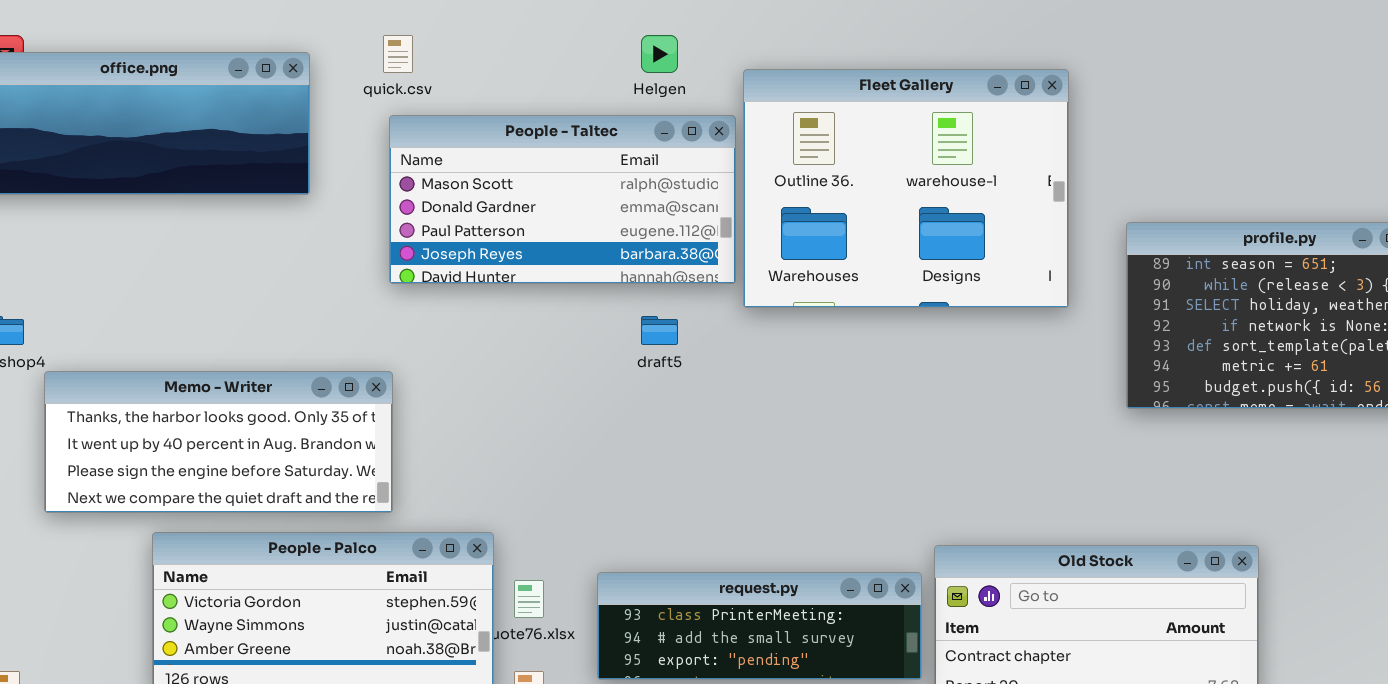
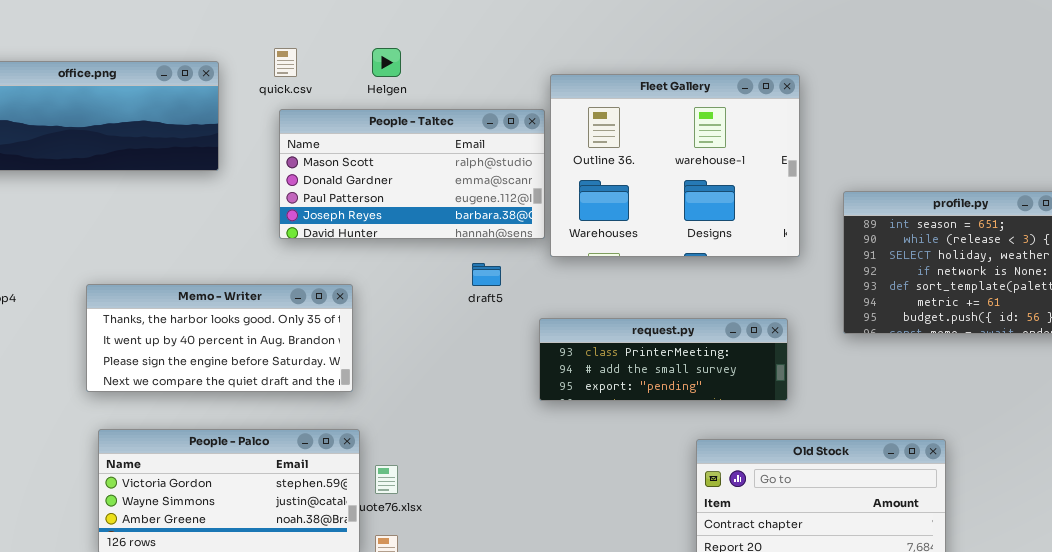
Helgen: [641,35,678,73] -> [372,48,401,77], moved
Memo - Writer: [44,371,393,513] -> [86,284,353,392], moved
request.py: [597,572,922,680] -> [539,318,788,401], moved

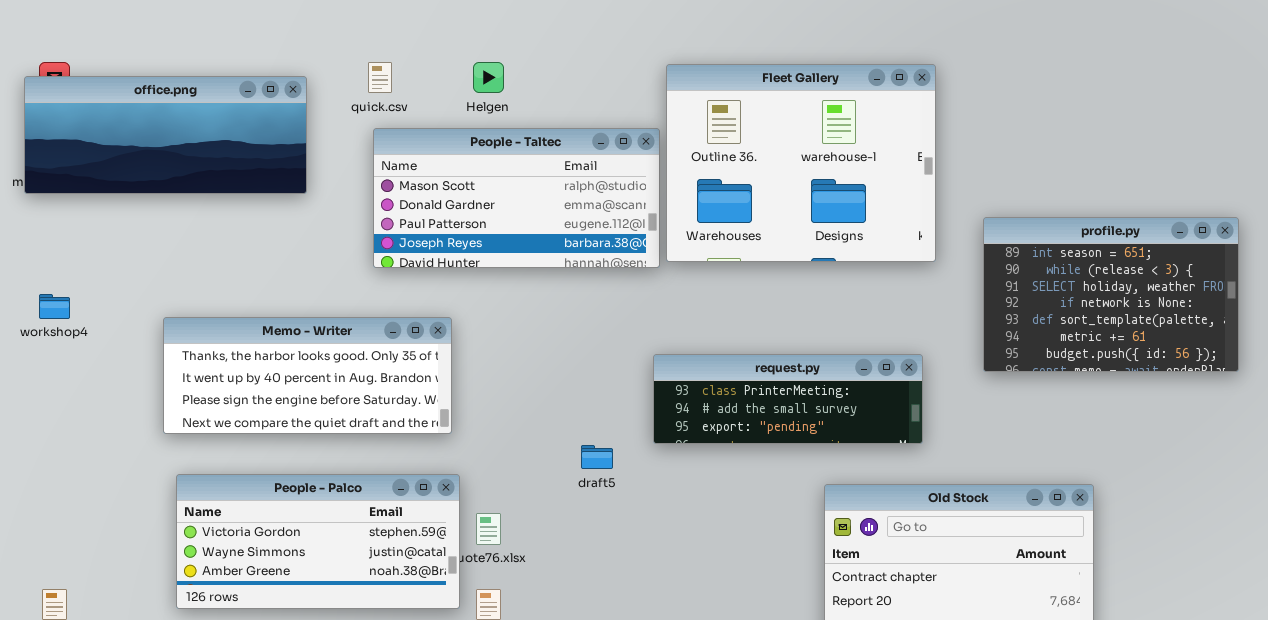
Fleet Gallery: [550,74,800,257] -> [666,64,936,262], moved
draft5: [472,263,501,286] -> [581,445,613,469], moved

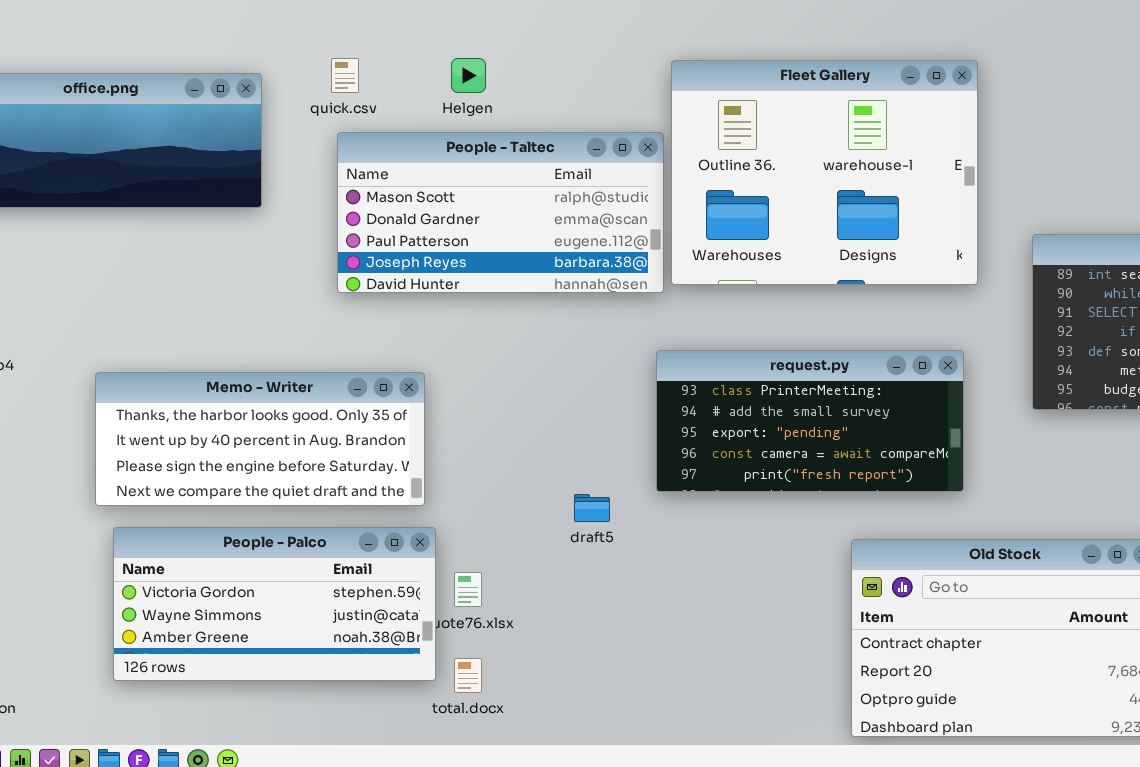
Memo - Writer: [163,317,452,434] -> [95,372,425,506], moved
request.py: [653,354,923,444] -> [656,350,964,492], resized

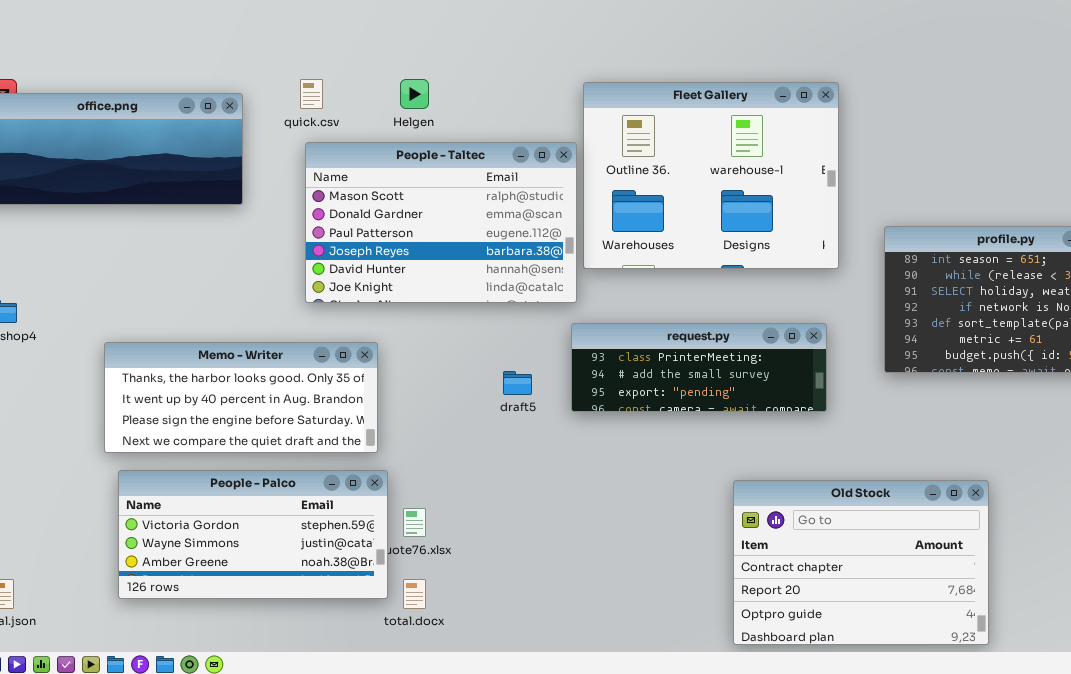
People - Taltec: [337,132,664,293] -> [305,142,577,303], resized
request.py: [656,350,964,492] -> [571,323,827,412], resized
draft5: [574,494,610,522] -> [503,371,532,395], moved

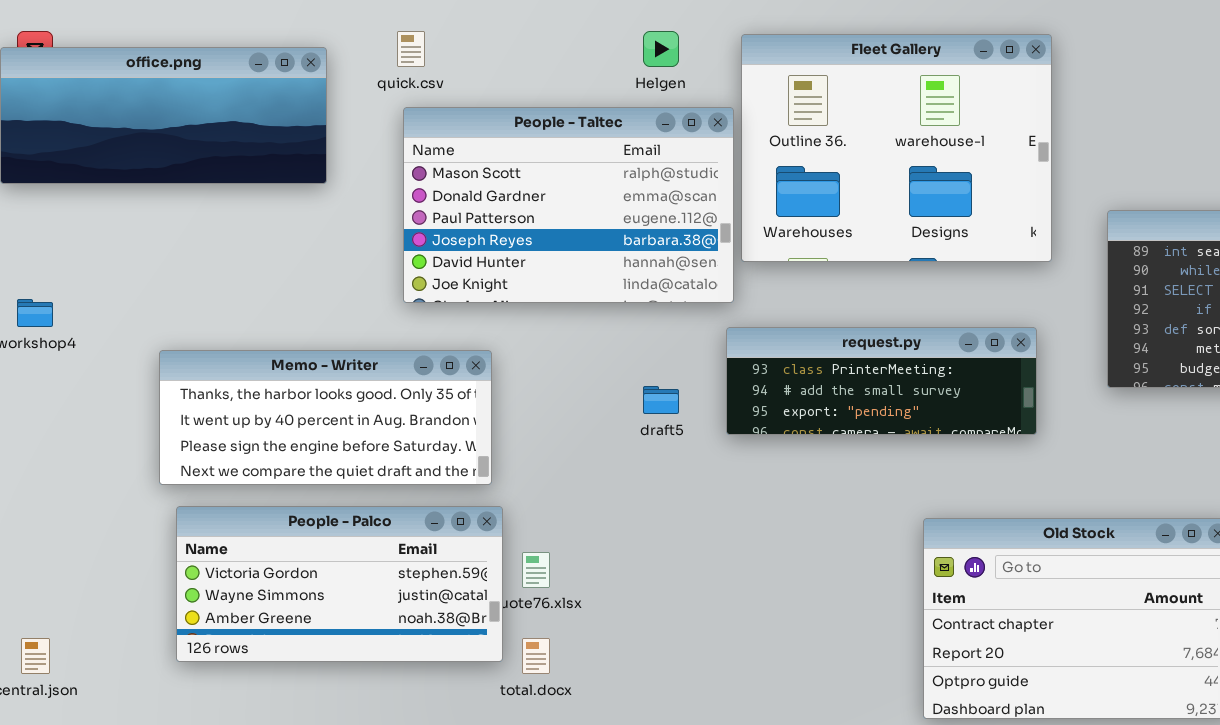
Helgen: [400,79,429,109] -> [643,31,679,67], moved

